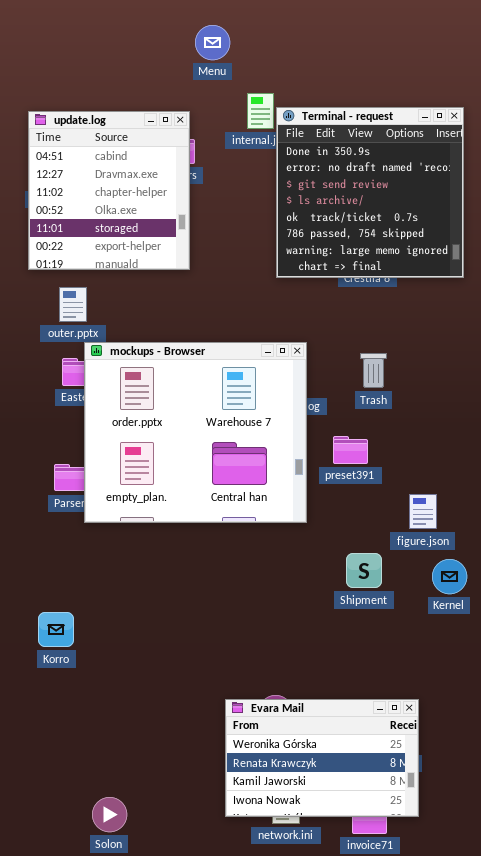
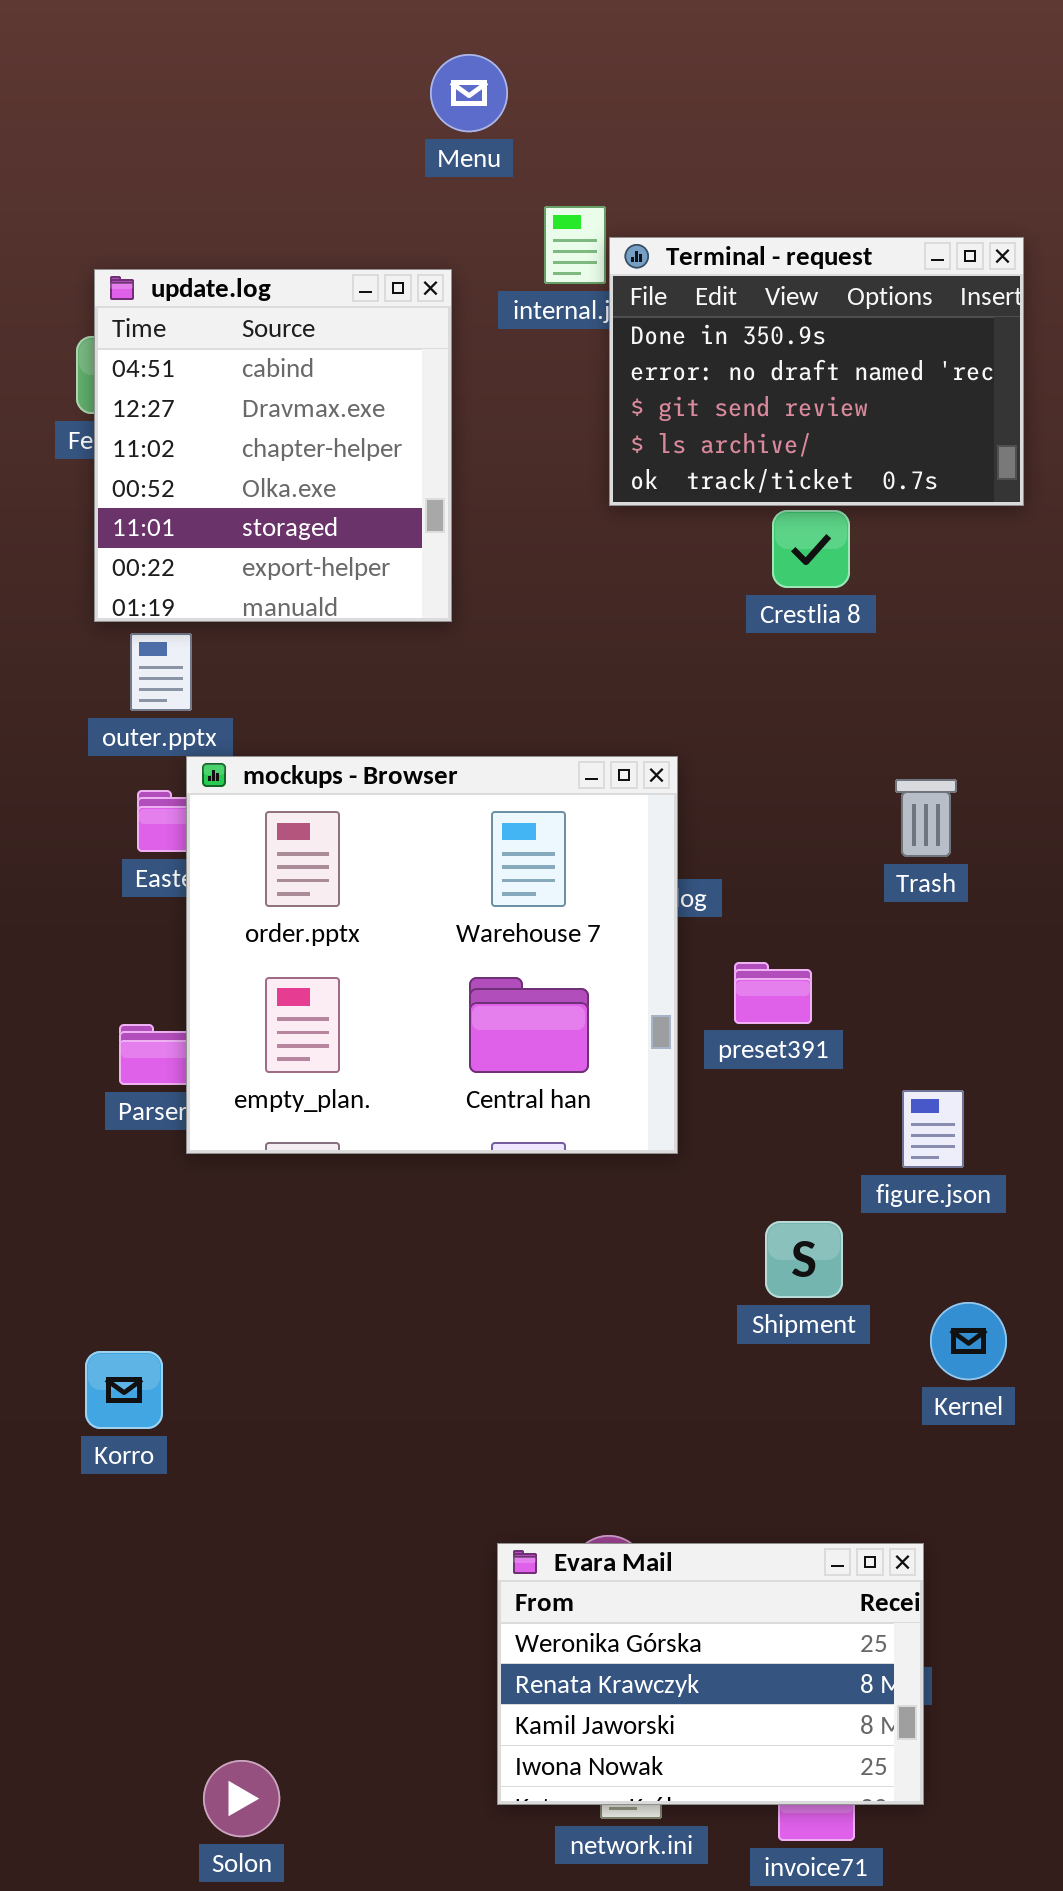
Terminal - request: [276,107,464,278] -> [609,237,1024,506], resized
update.log: [28,111,190,270] -> [94,269,452,622], moved
Trash: [360,353,387,388] -> [895,779,957,857], moved
Kernel: [432,559,467,594] -> [930,1302,1007,1380], moved

